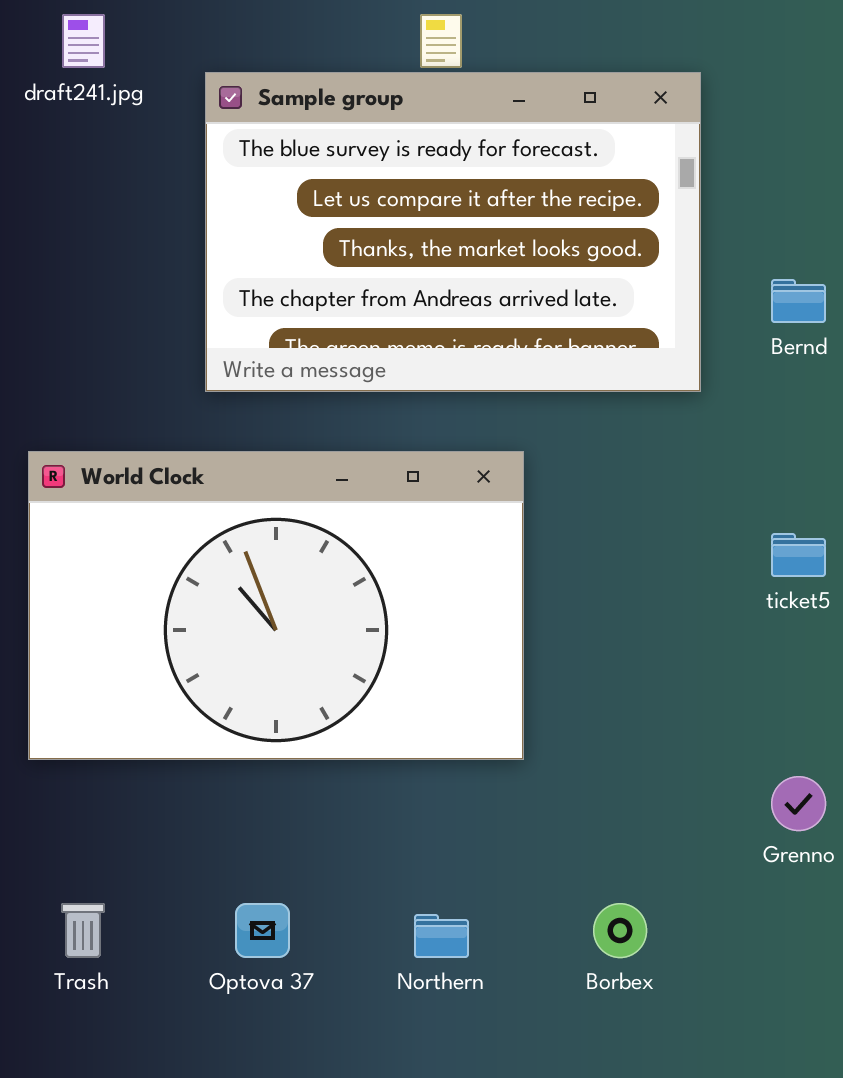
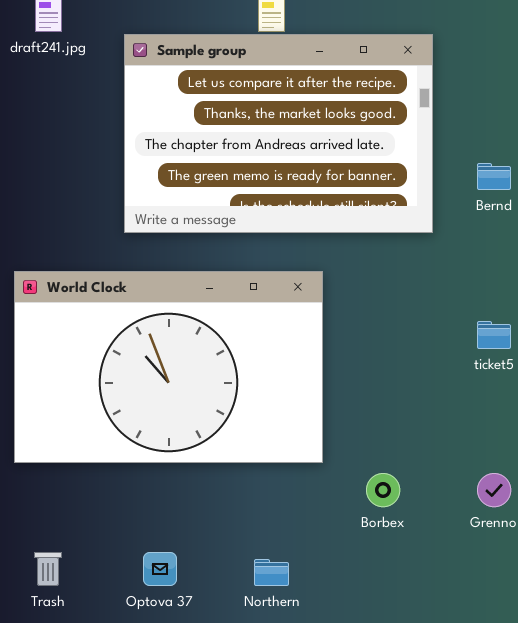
Sample group: [205,72,701,392] -> [124,34,433,233], scrolled down 1 row
Borbex: [593,903,647,958] -> [366,473,400,507], moved

